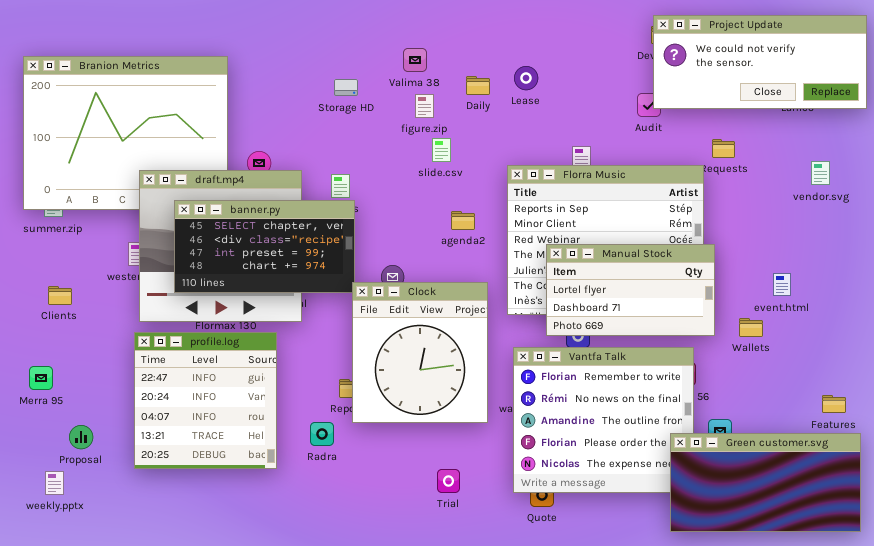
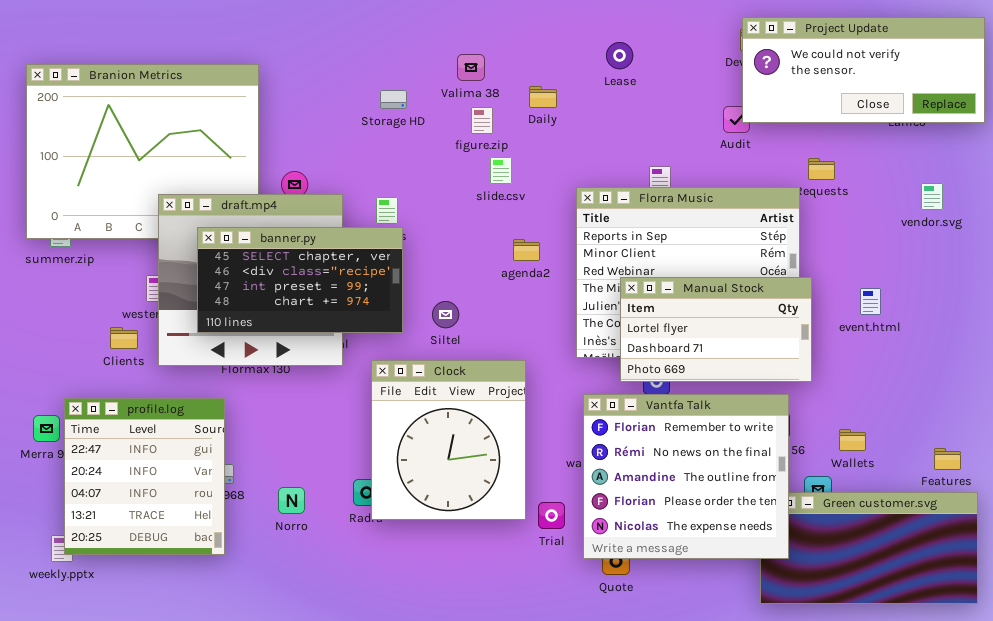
Lease: [514,66,538,90] -> [606,42,633,69], moved
event.html: [773,273,791,296] -> [860,288,881,315], moved
Clock: [352,282,488,423] -> [371,360,526,520], moved
Clients: [48,286,72,305] -> [110,327,138,349], moved
Wallets: [739,318,763,337] -> [839,429,866,451], moved
profile.log: [134,332,277,469] -> [64,398,225,555], moved
Vantfa Talk: [513,347,694,493] -> [583,394,789,559], raised
Trial: [437,469,460,493] -> [538,502,565,529], moved

